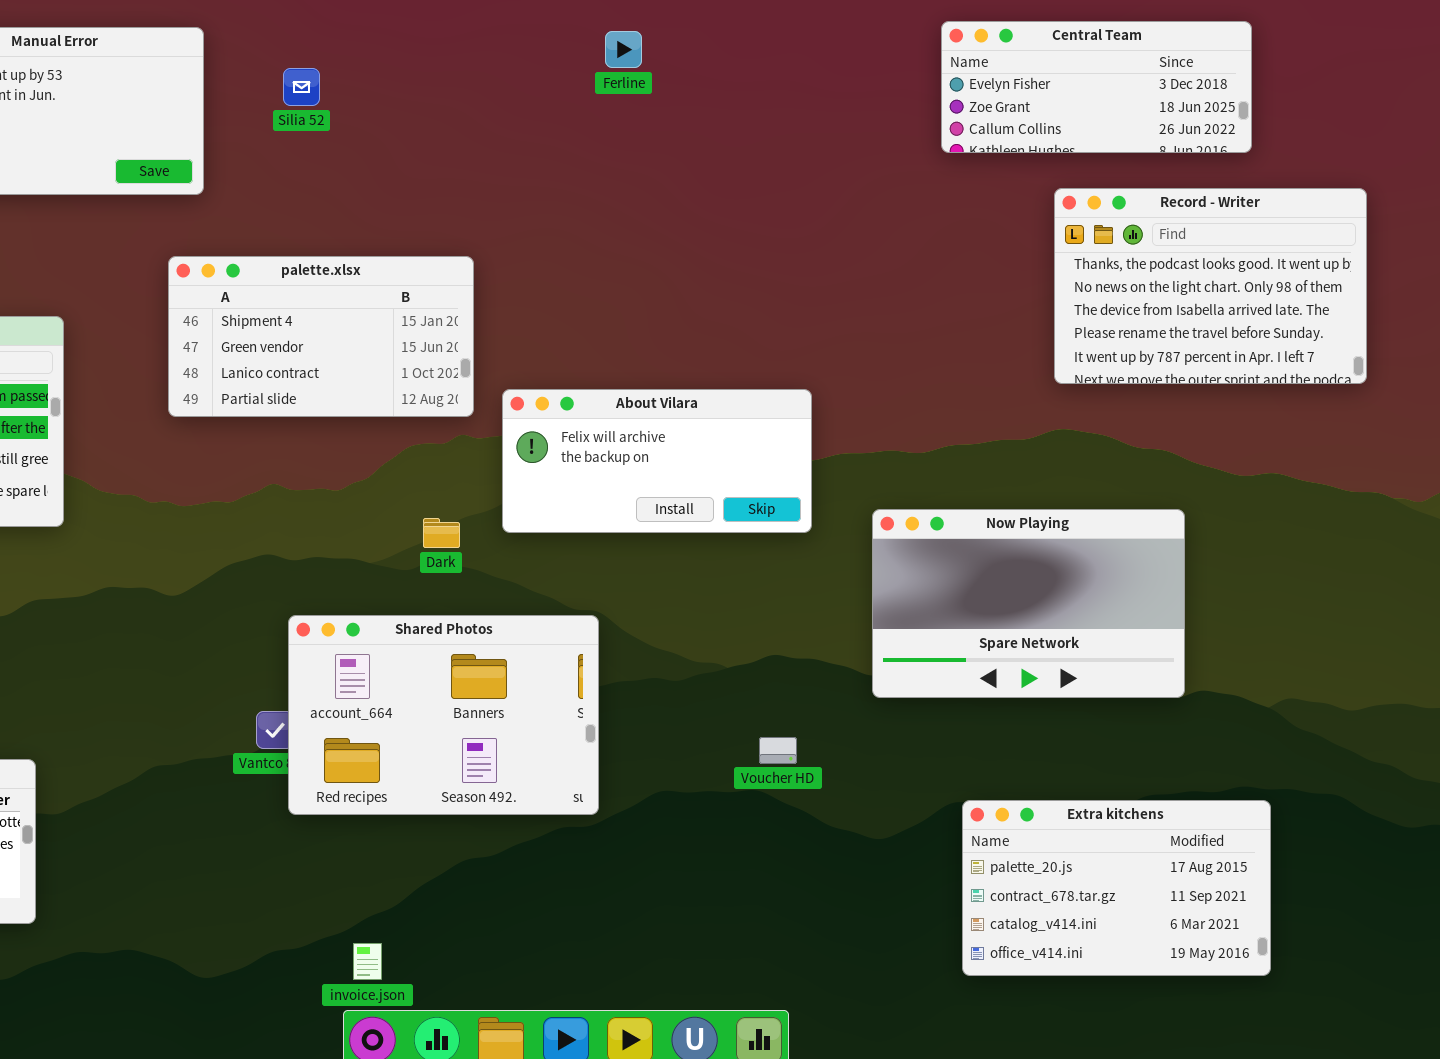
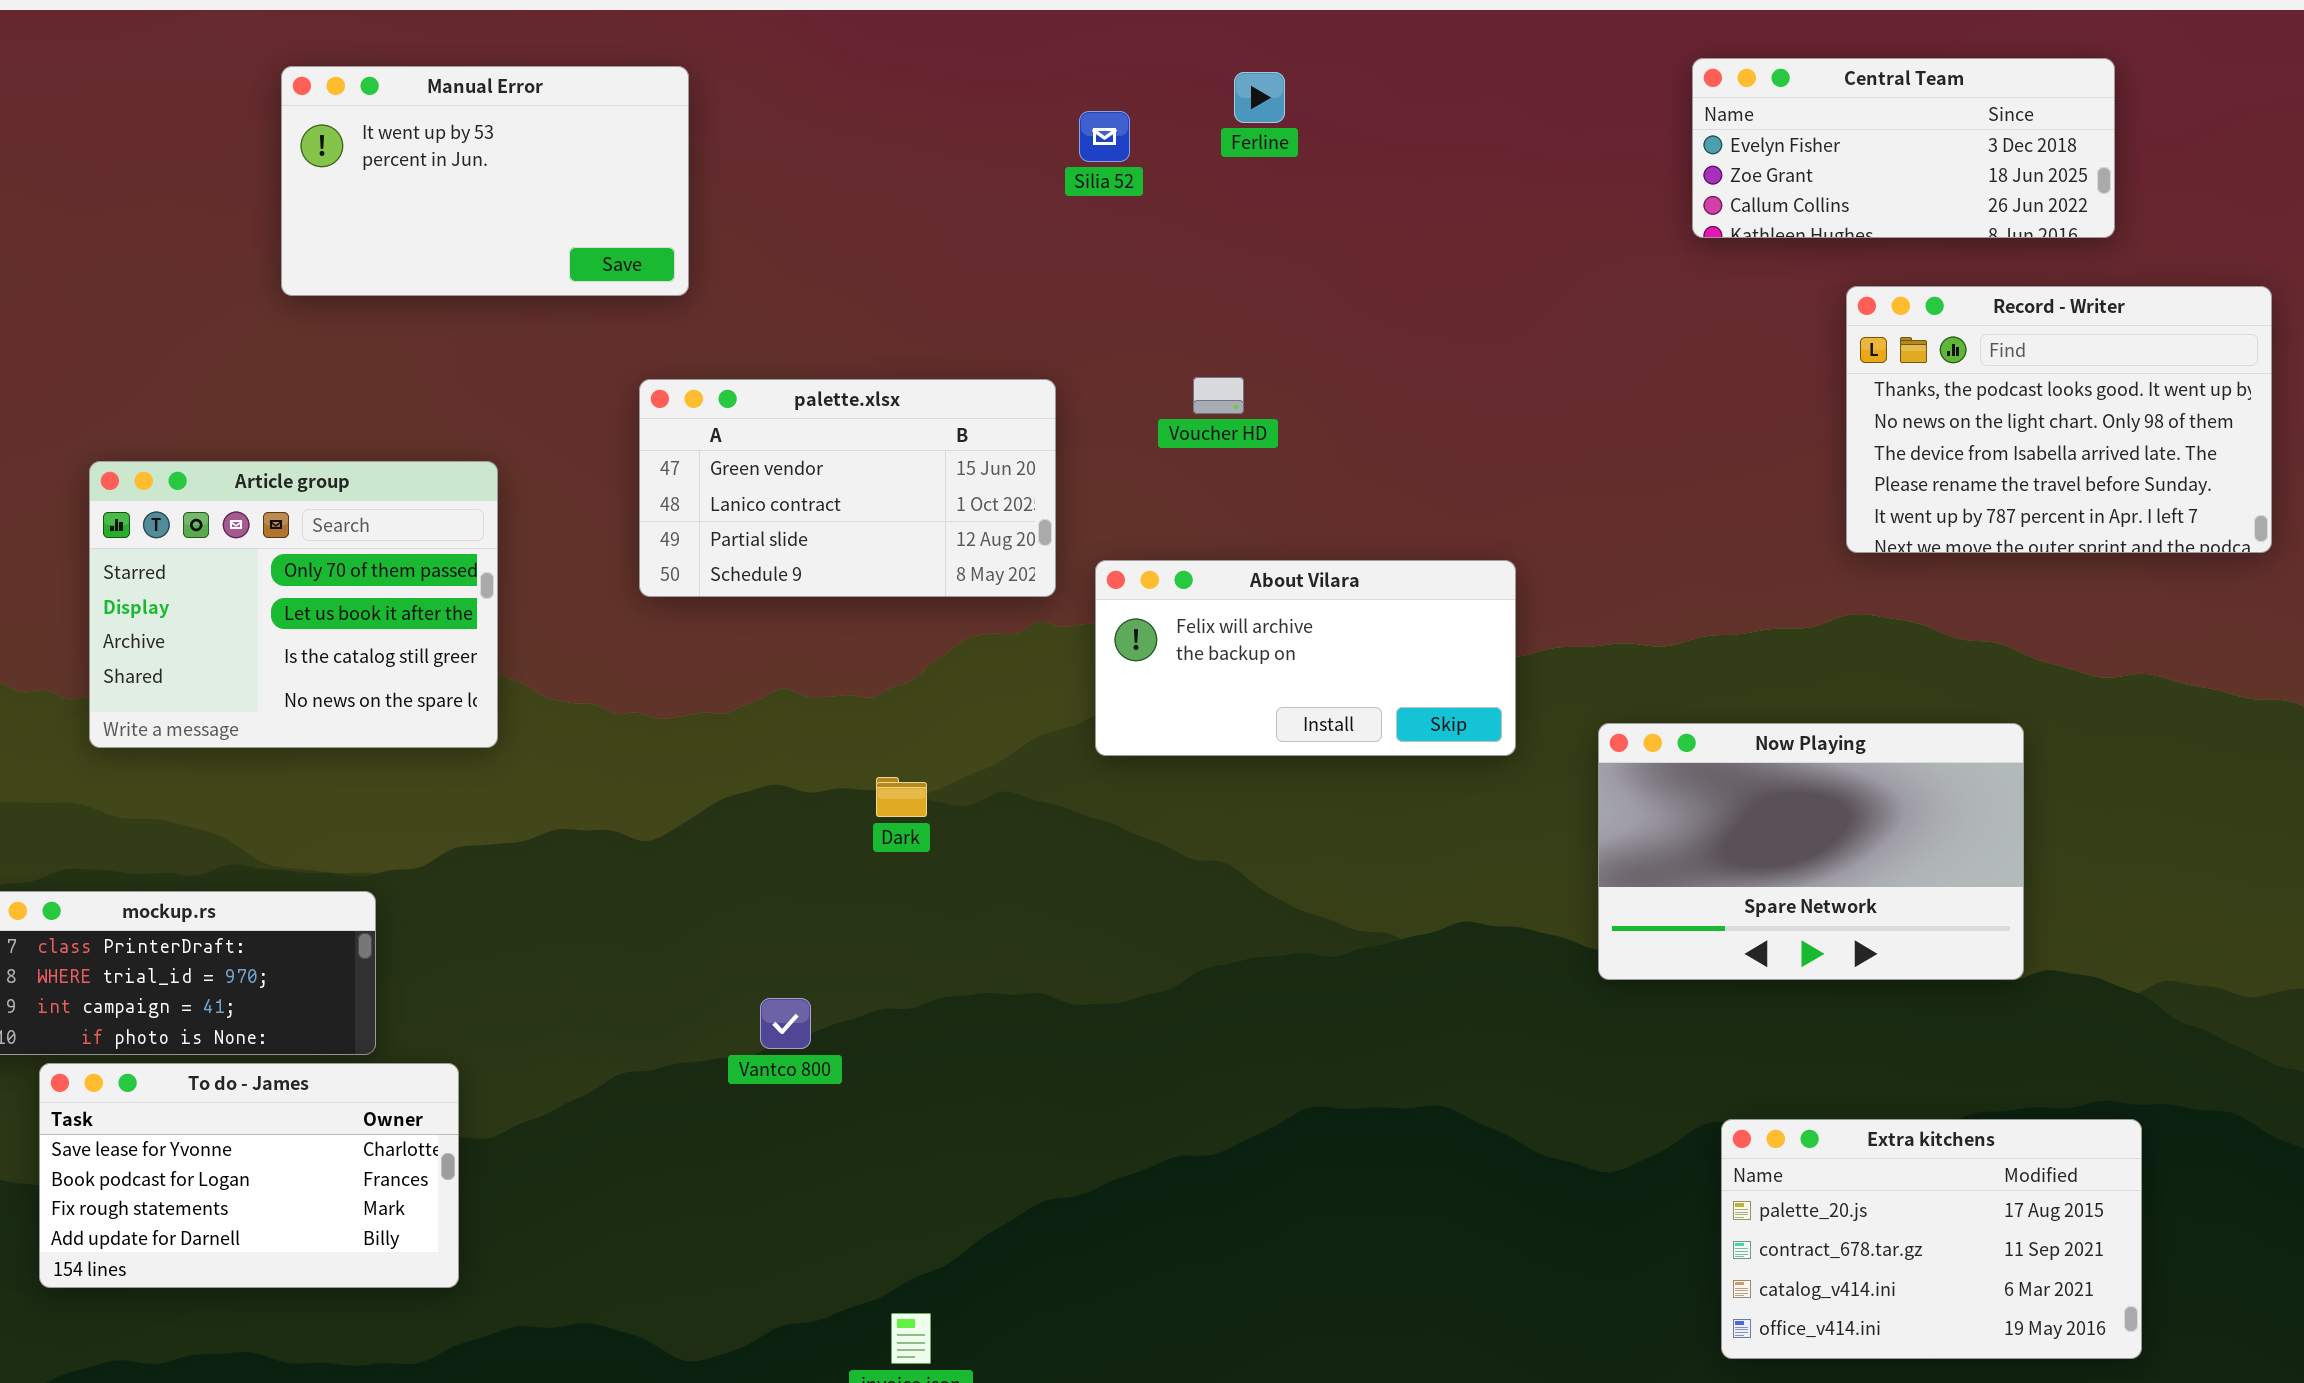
Silia 52: [283,68,320,106] -> [1079,111,1130,162], moved
palette.xlsx: [168,256,474,417] -> [639,379,1056,597], scrolled down 1 row
Dark: [423,518,460,548] -> [876,777,927,817], moved
Shared Photos: [288,615,599,815] -> none, closed
Voucher HD: [759,737,797,764] -> [1193,377,1244,414], moved

